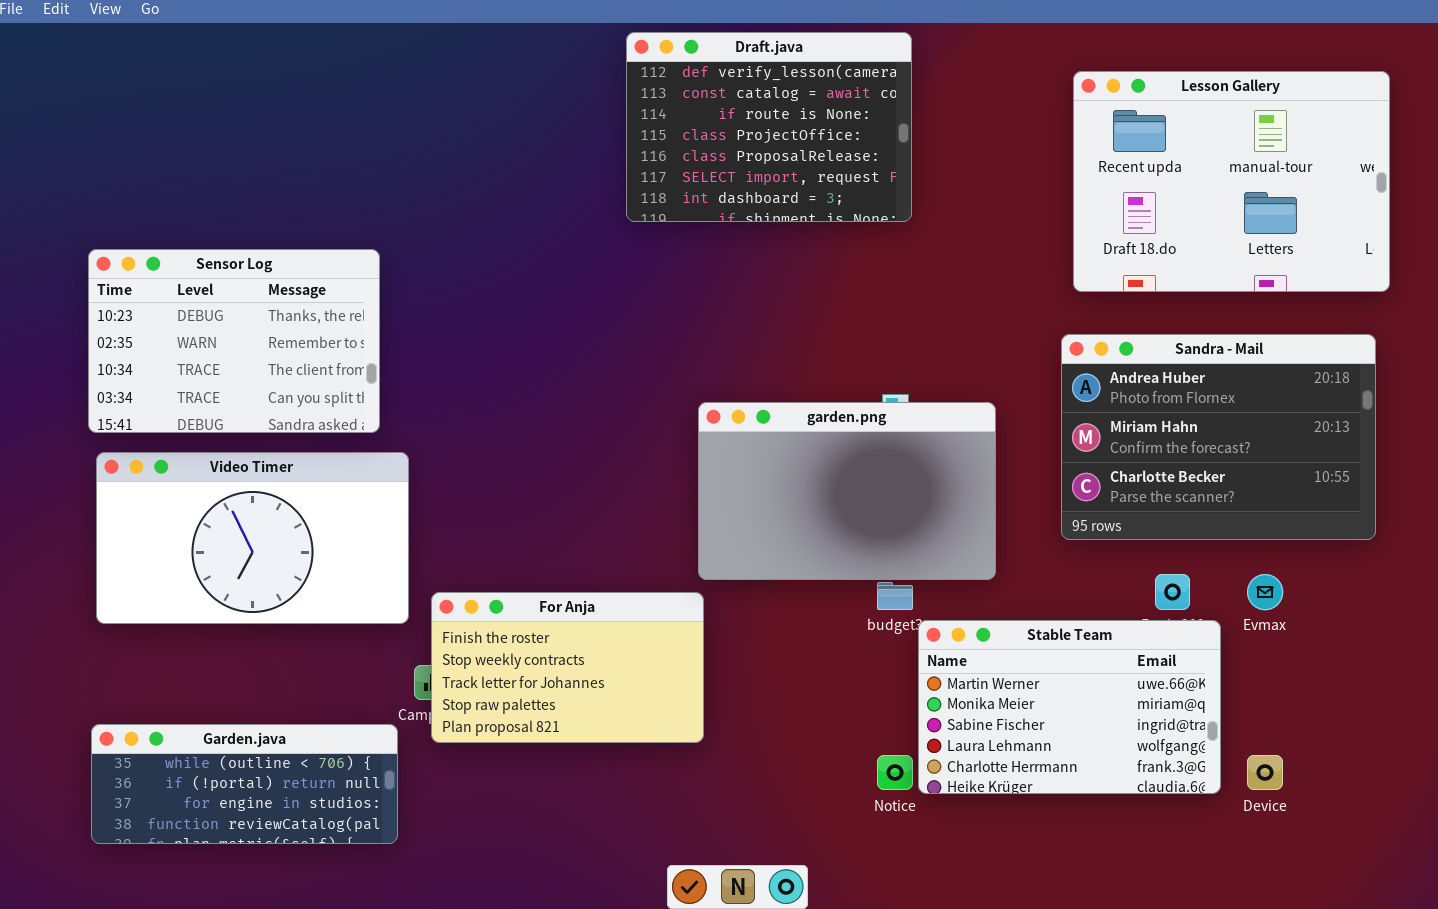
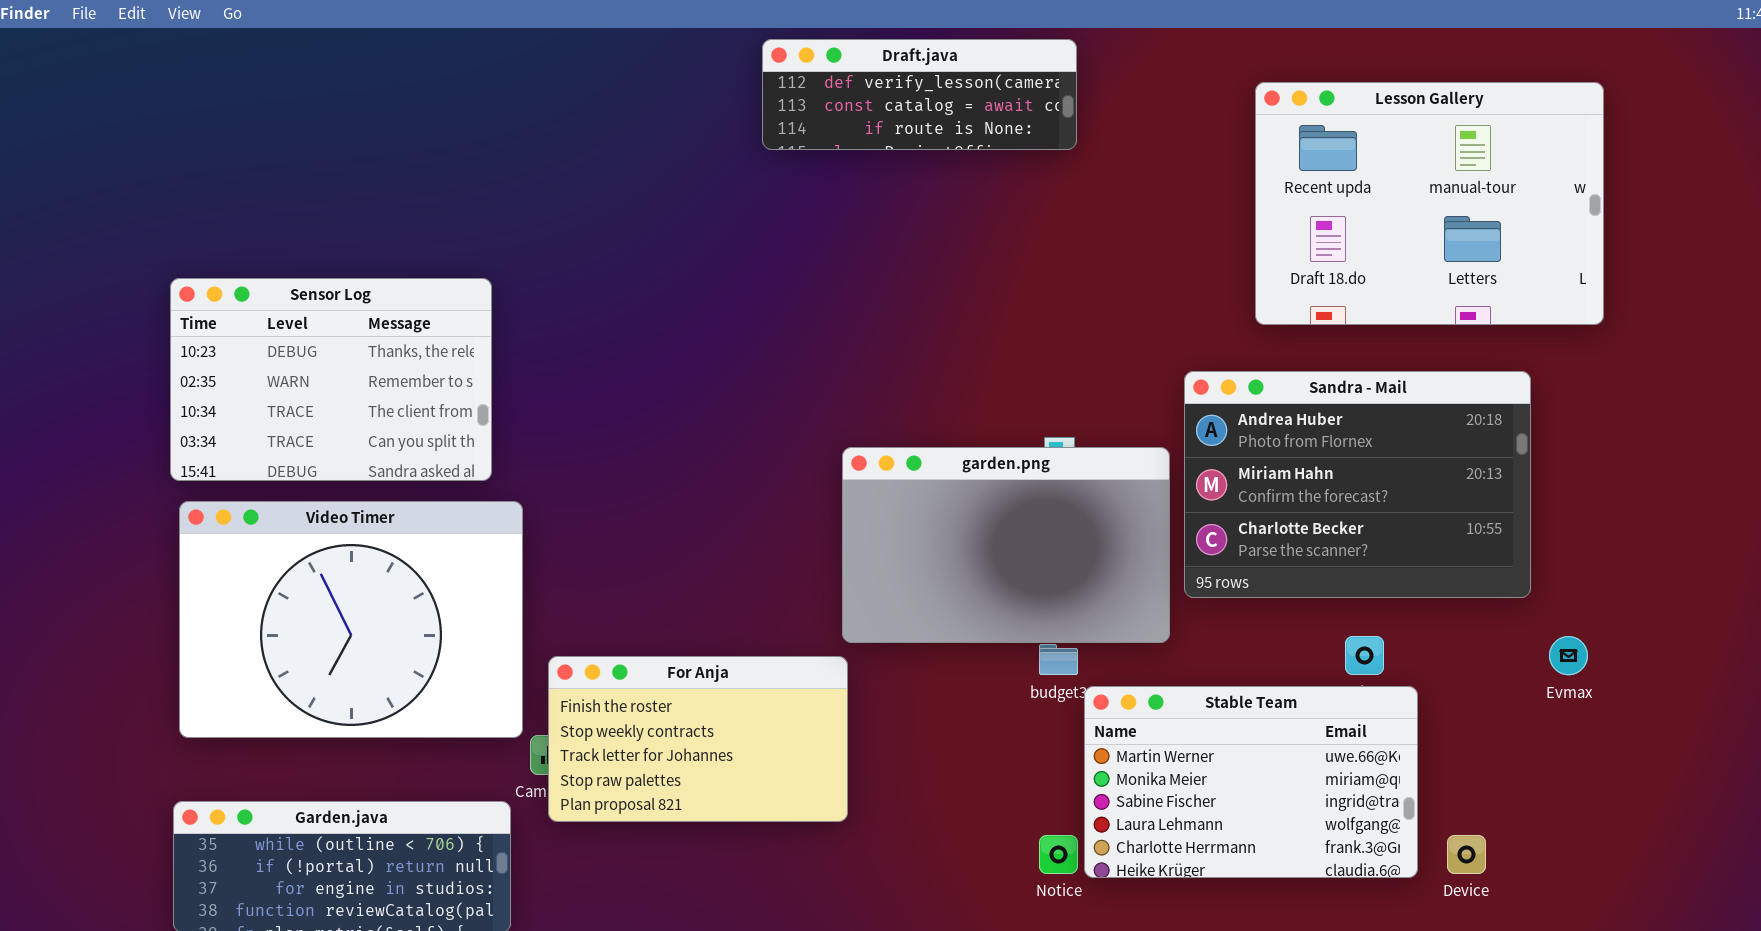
Draft.java: [626,32,912,222] -> [762,39,1077,150], resized
Sandra - Mail: [1061,334,1376,540] -> [1184,371,1531,598], moved
Video Timer: [96,452,409,624] -> [179,501,523,738], resized
Evmax: [1247,574,1283,610] -> [1549,636,1588,675], moved

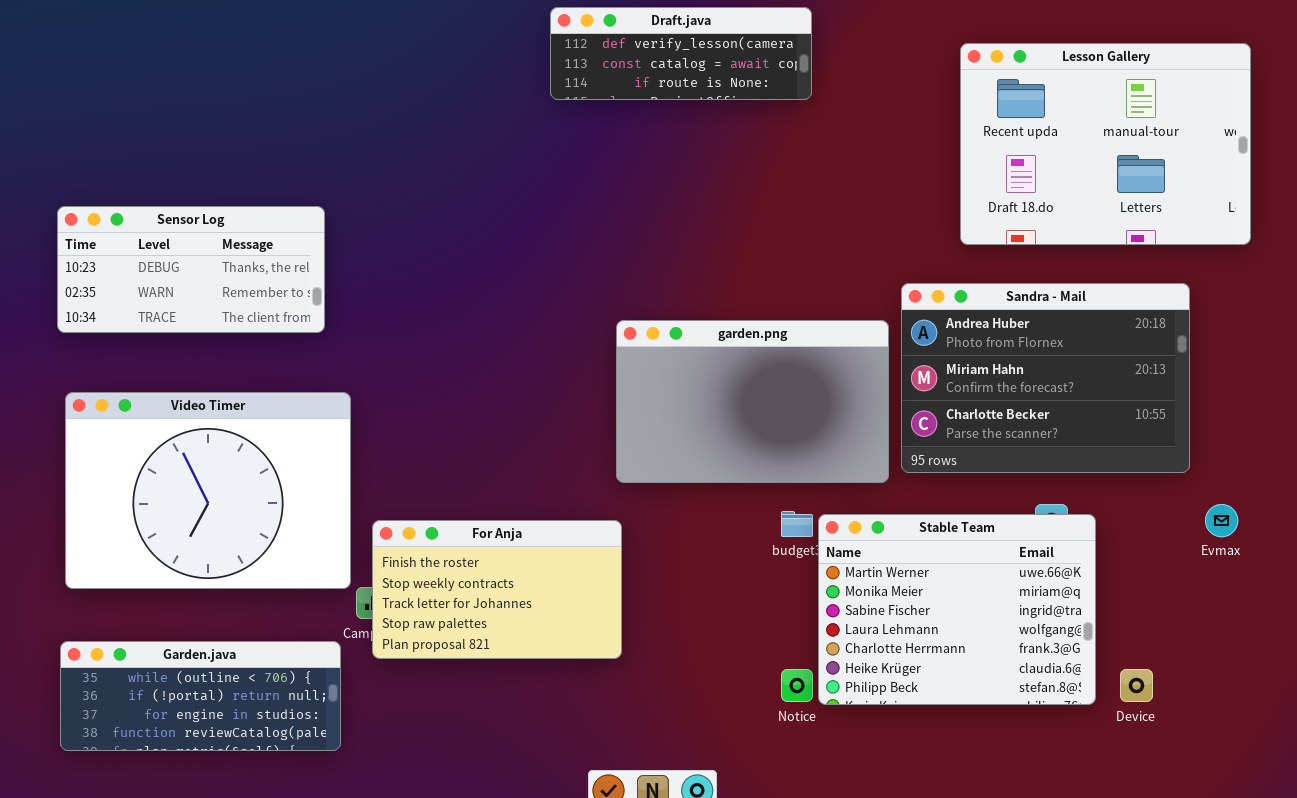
Sensor Log: [170,278,492,481] -> [57,206,325,333], resized
garden.png: [842,447,1170,643] -> [616,320,889,483], moved
Stable Team: [1084,686,1418,878] -> [818,514,1096,705], resized

